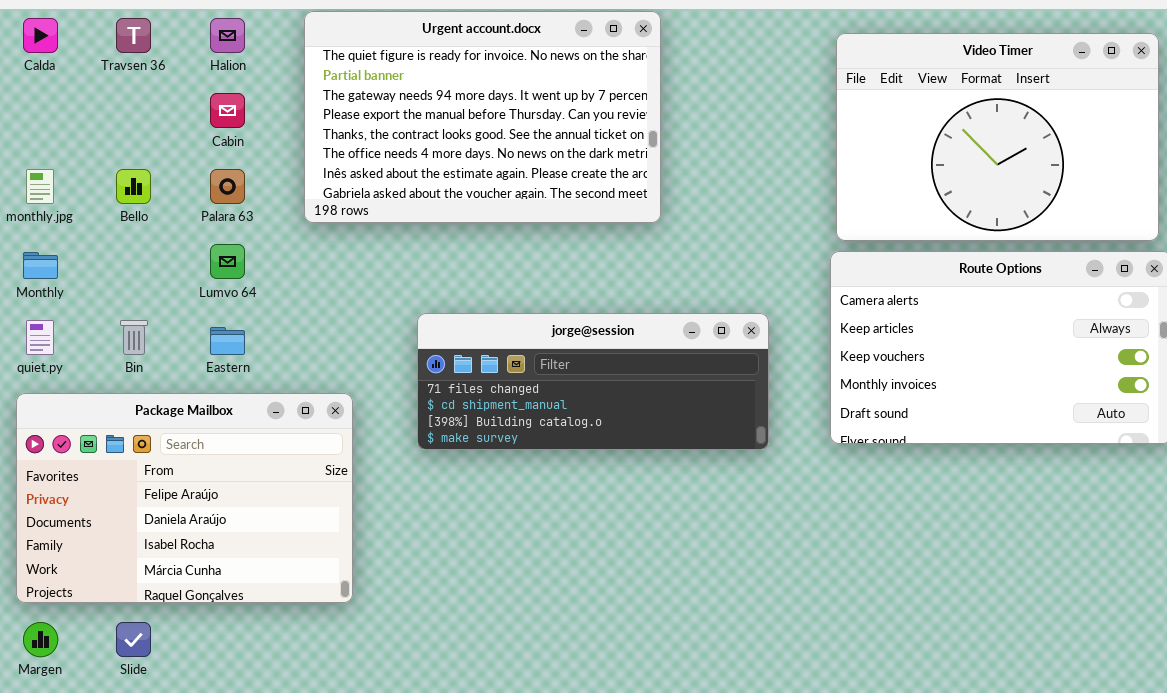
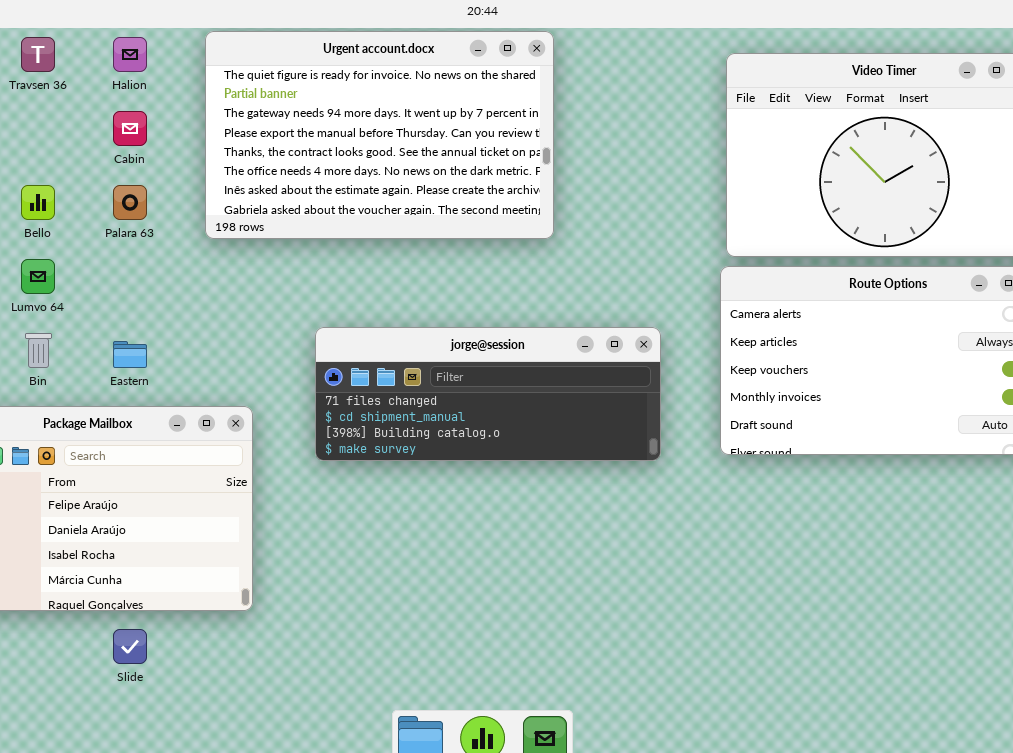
Lumvo 64: [210,244,245,279] -> [21,259,55,294], moved
Slide: [116,622,151,657] -> [113,629,147,664], moved

